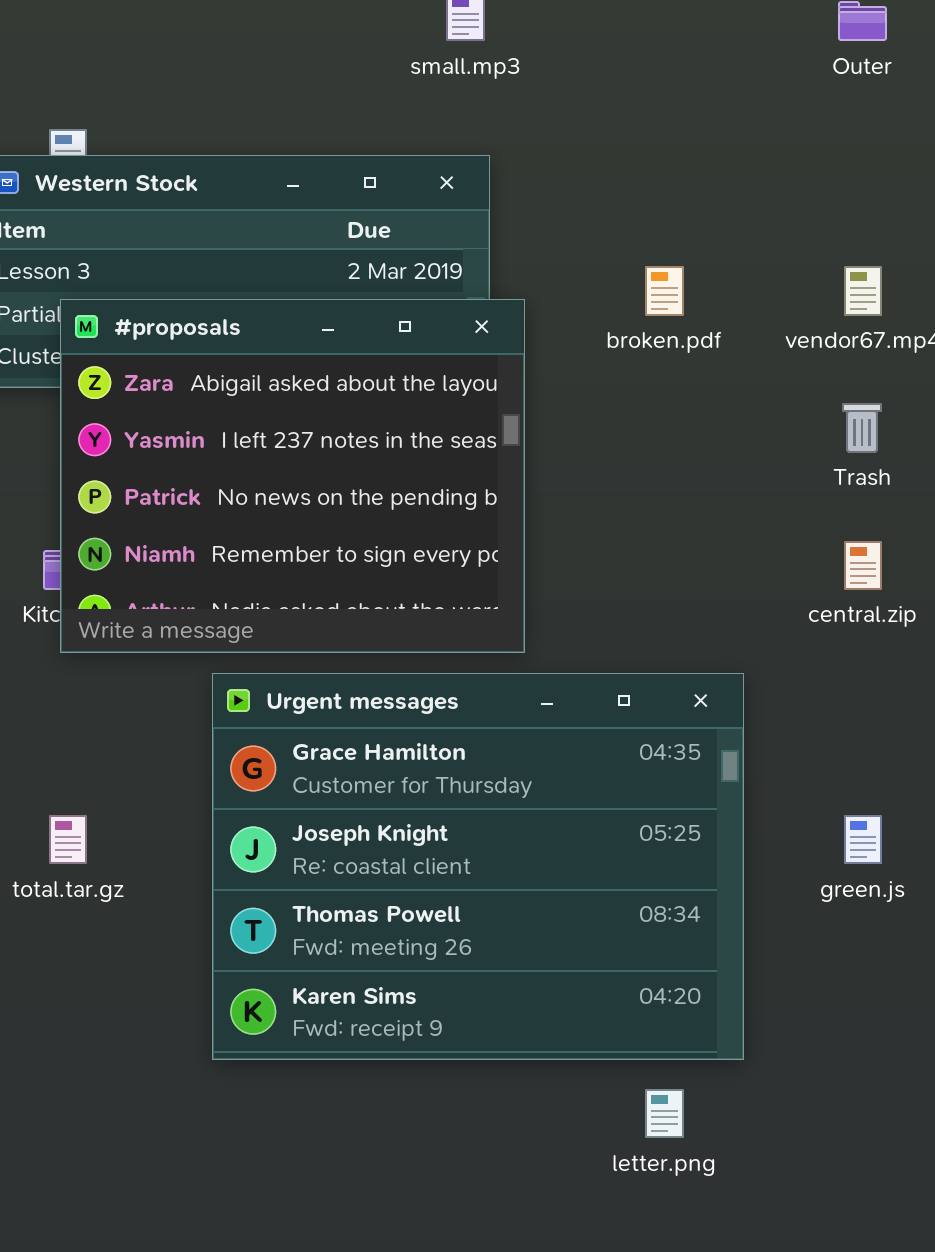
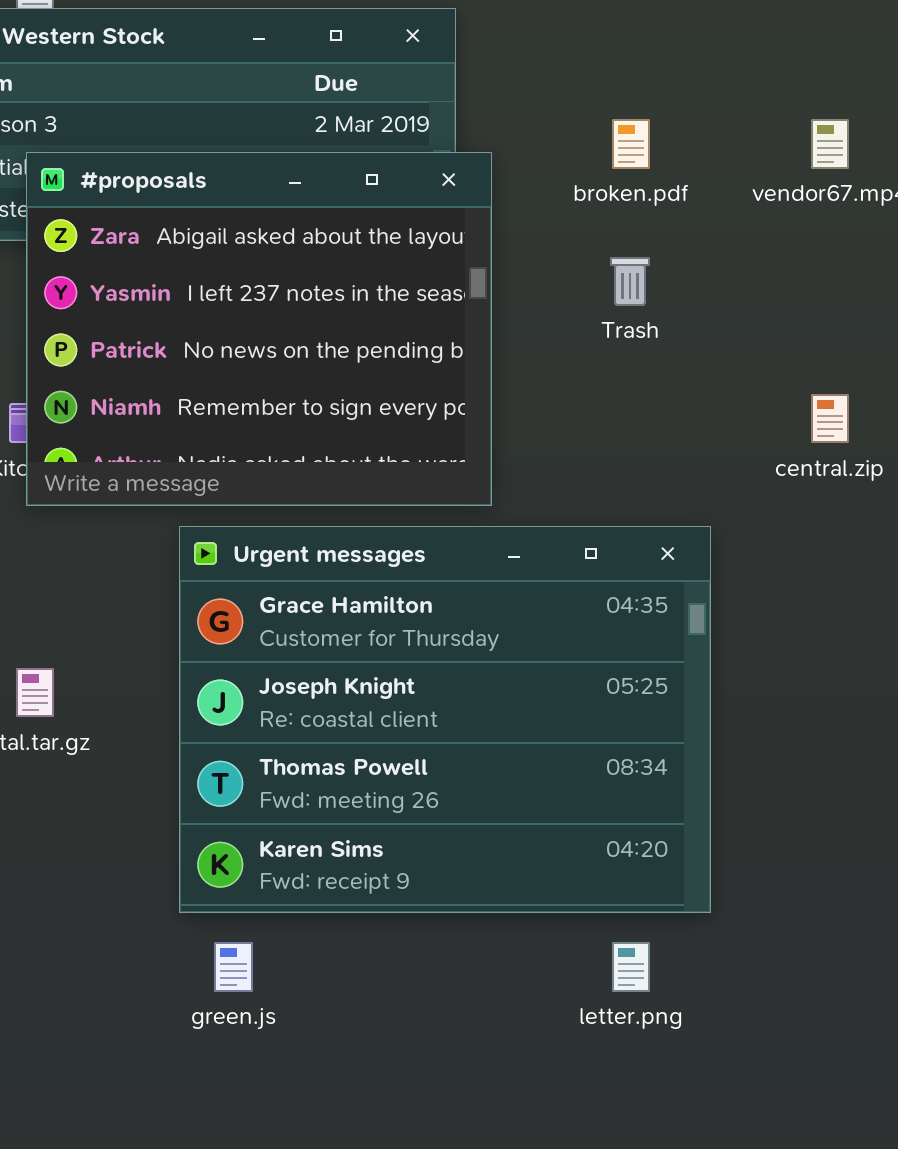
Trash: [842,403,882,453] -> [610,257,650,306], moved
green.js: [844,815,882,864] -> [214,942,253,992], moved

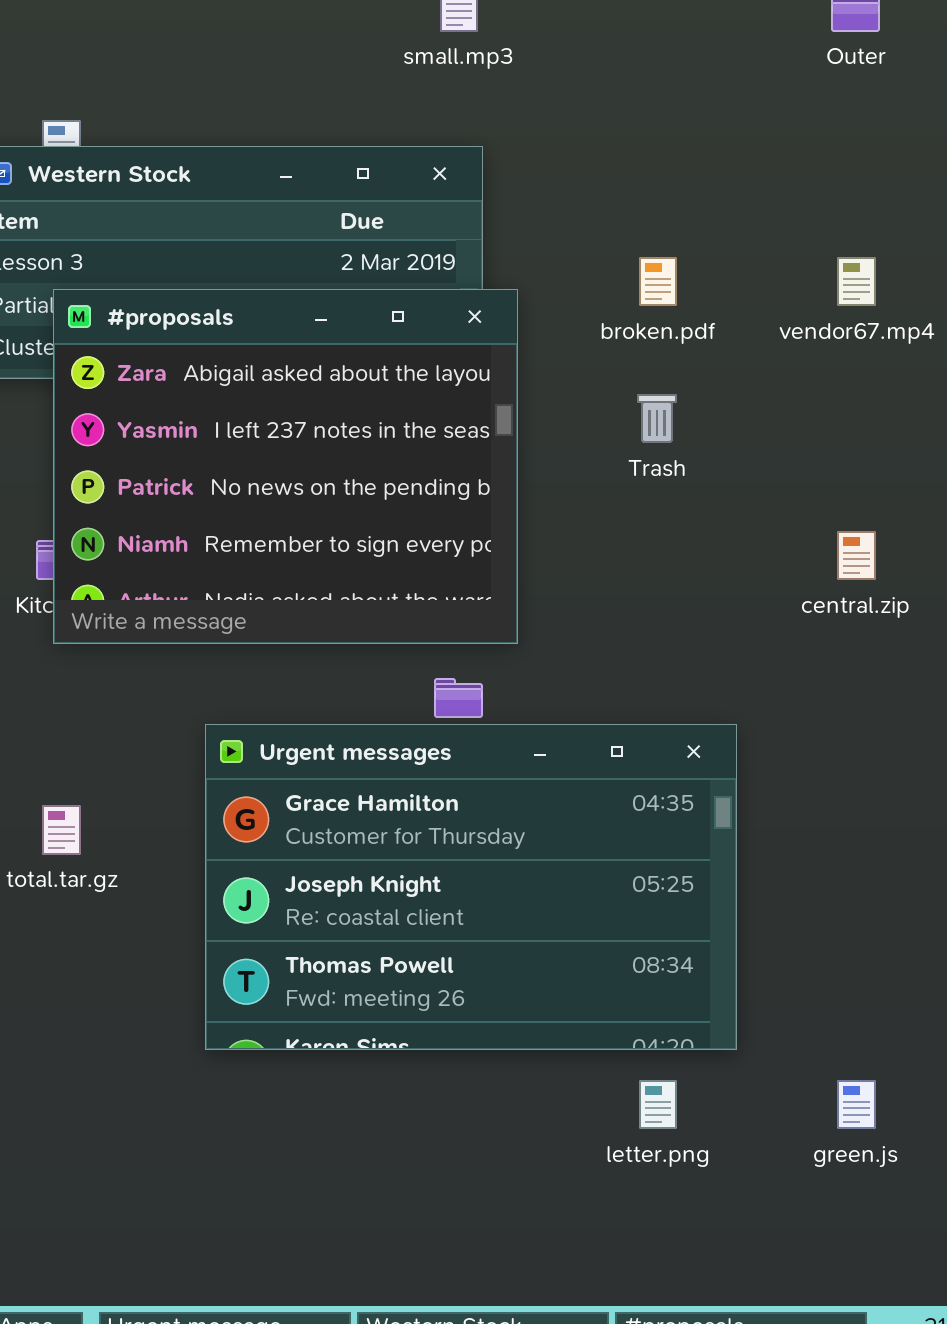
Urgent messages: [179,526,711,913] -> [205,724,737,1050], resized
green.js: [214,942,253,992] -> [837,1080,876,1129], moved

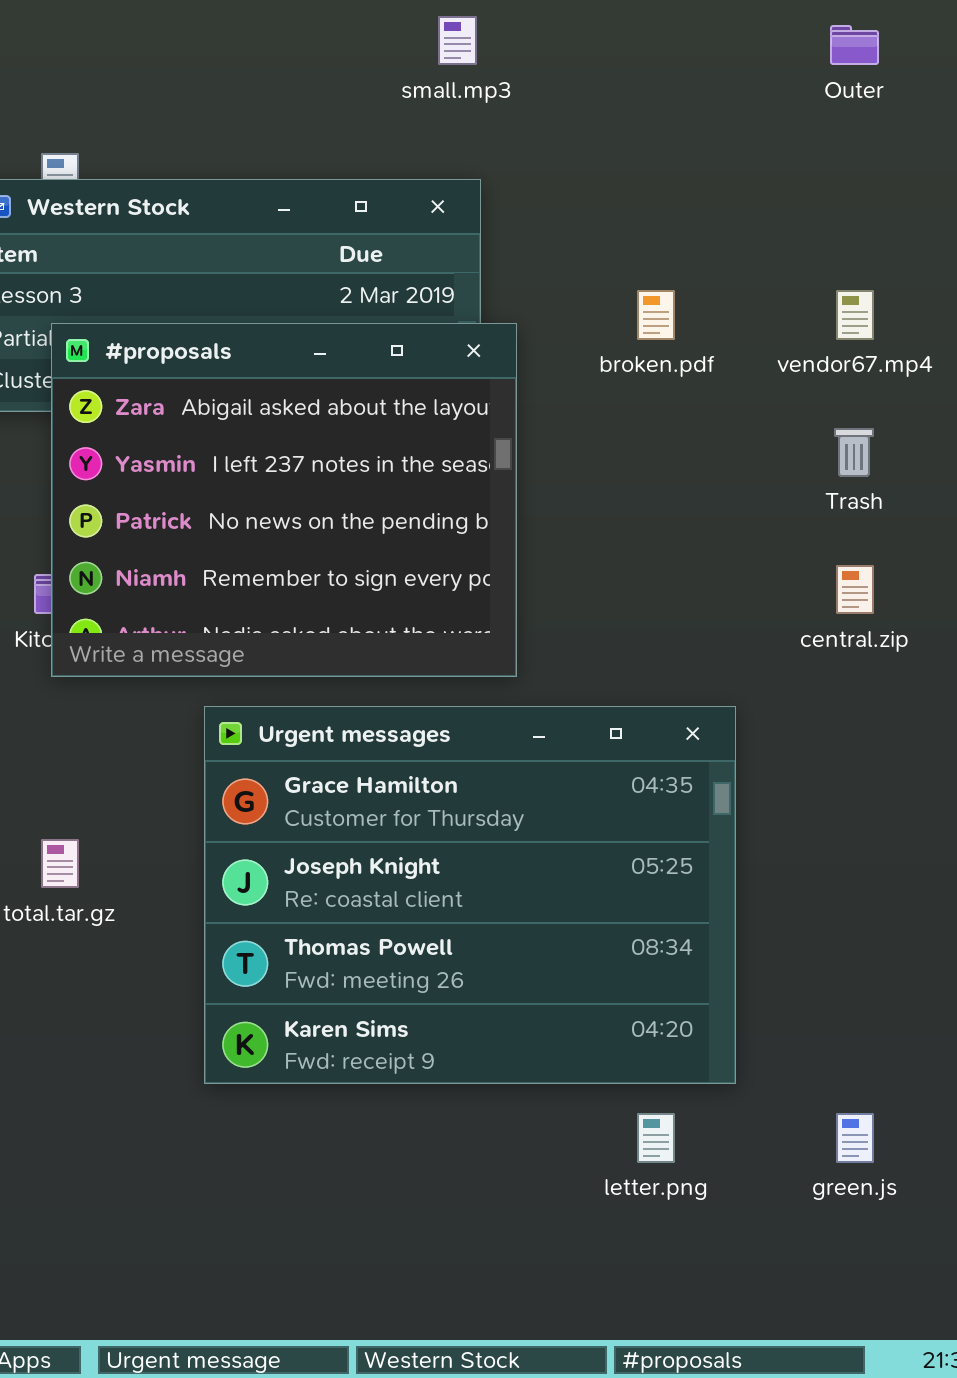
Trash: [637,394,677,443] -> [834,428,874,477], moved
Urgent messages: [205,724,737,1050] -> [204,706,736,1084], resized

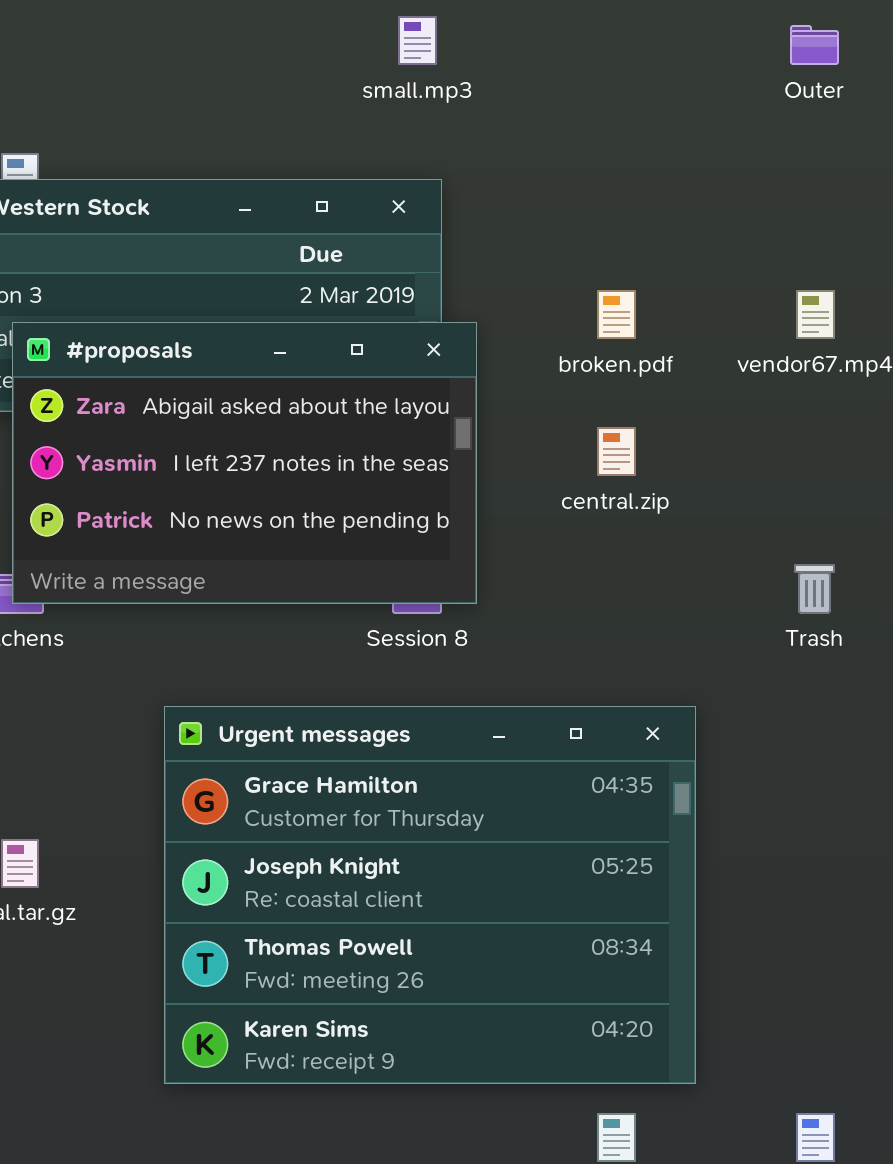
#proposals: [51,323,517,677] -> [12,322,477,604], resized
Trash: [834,428,874,477] -> [794,564,835,614], moved
central.zip: [836,565,874,614] -> [597,427,636,476], moved

